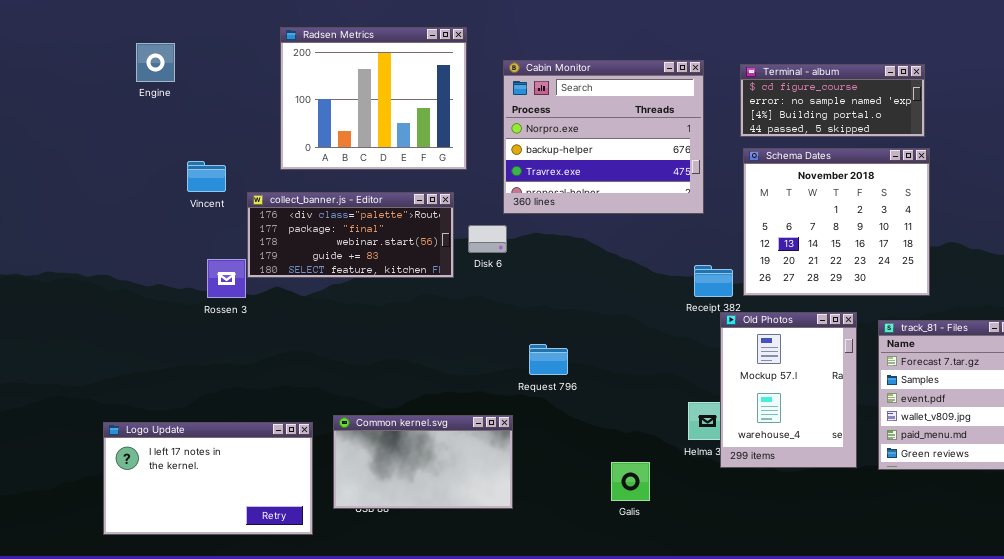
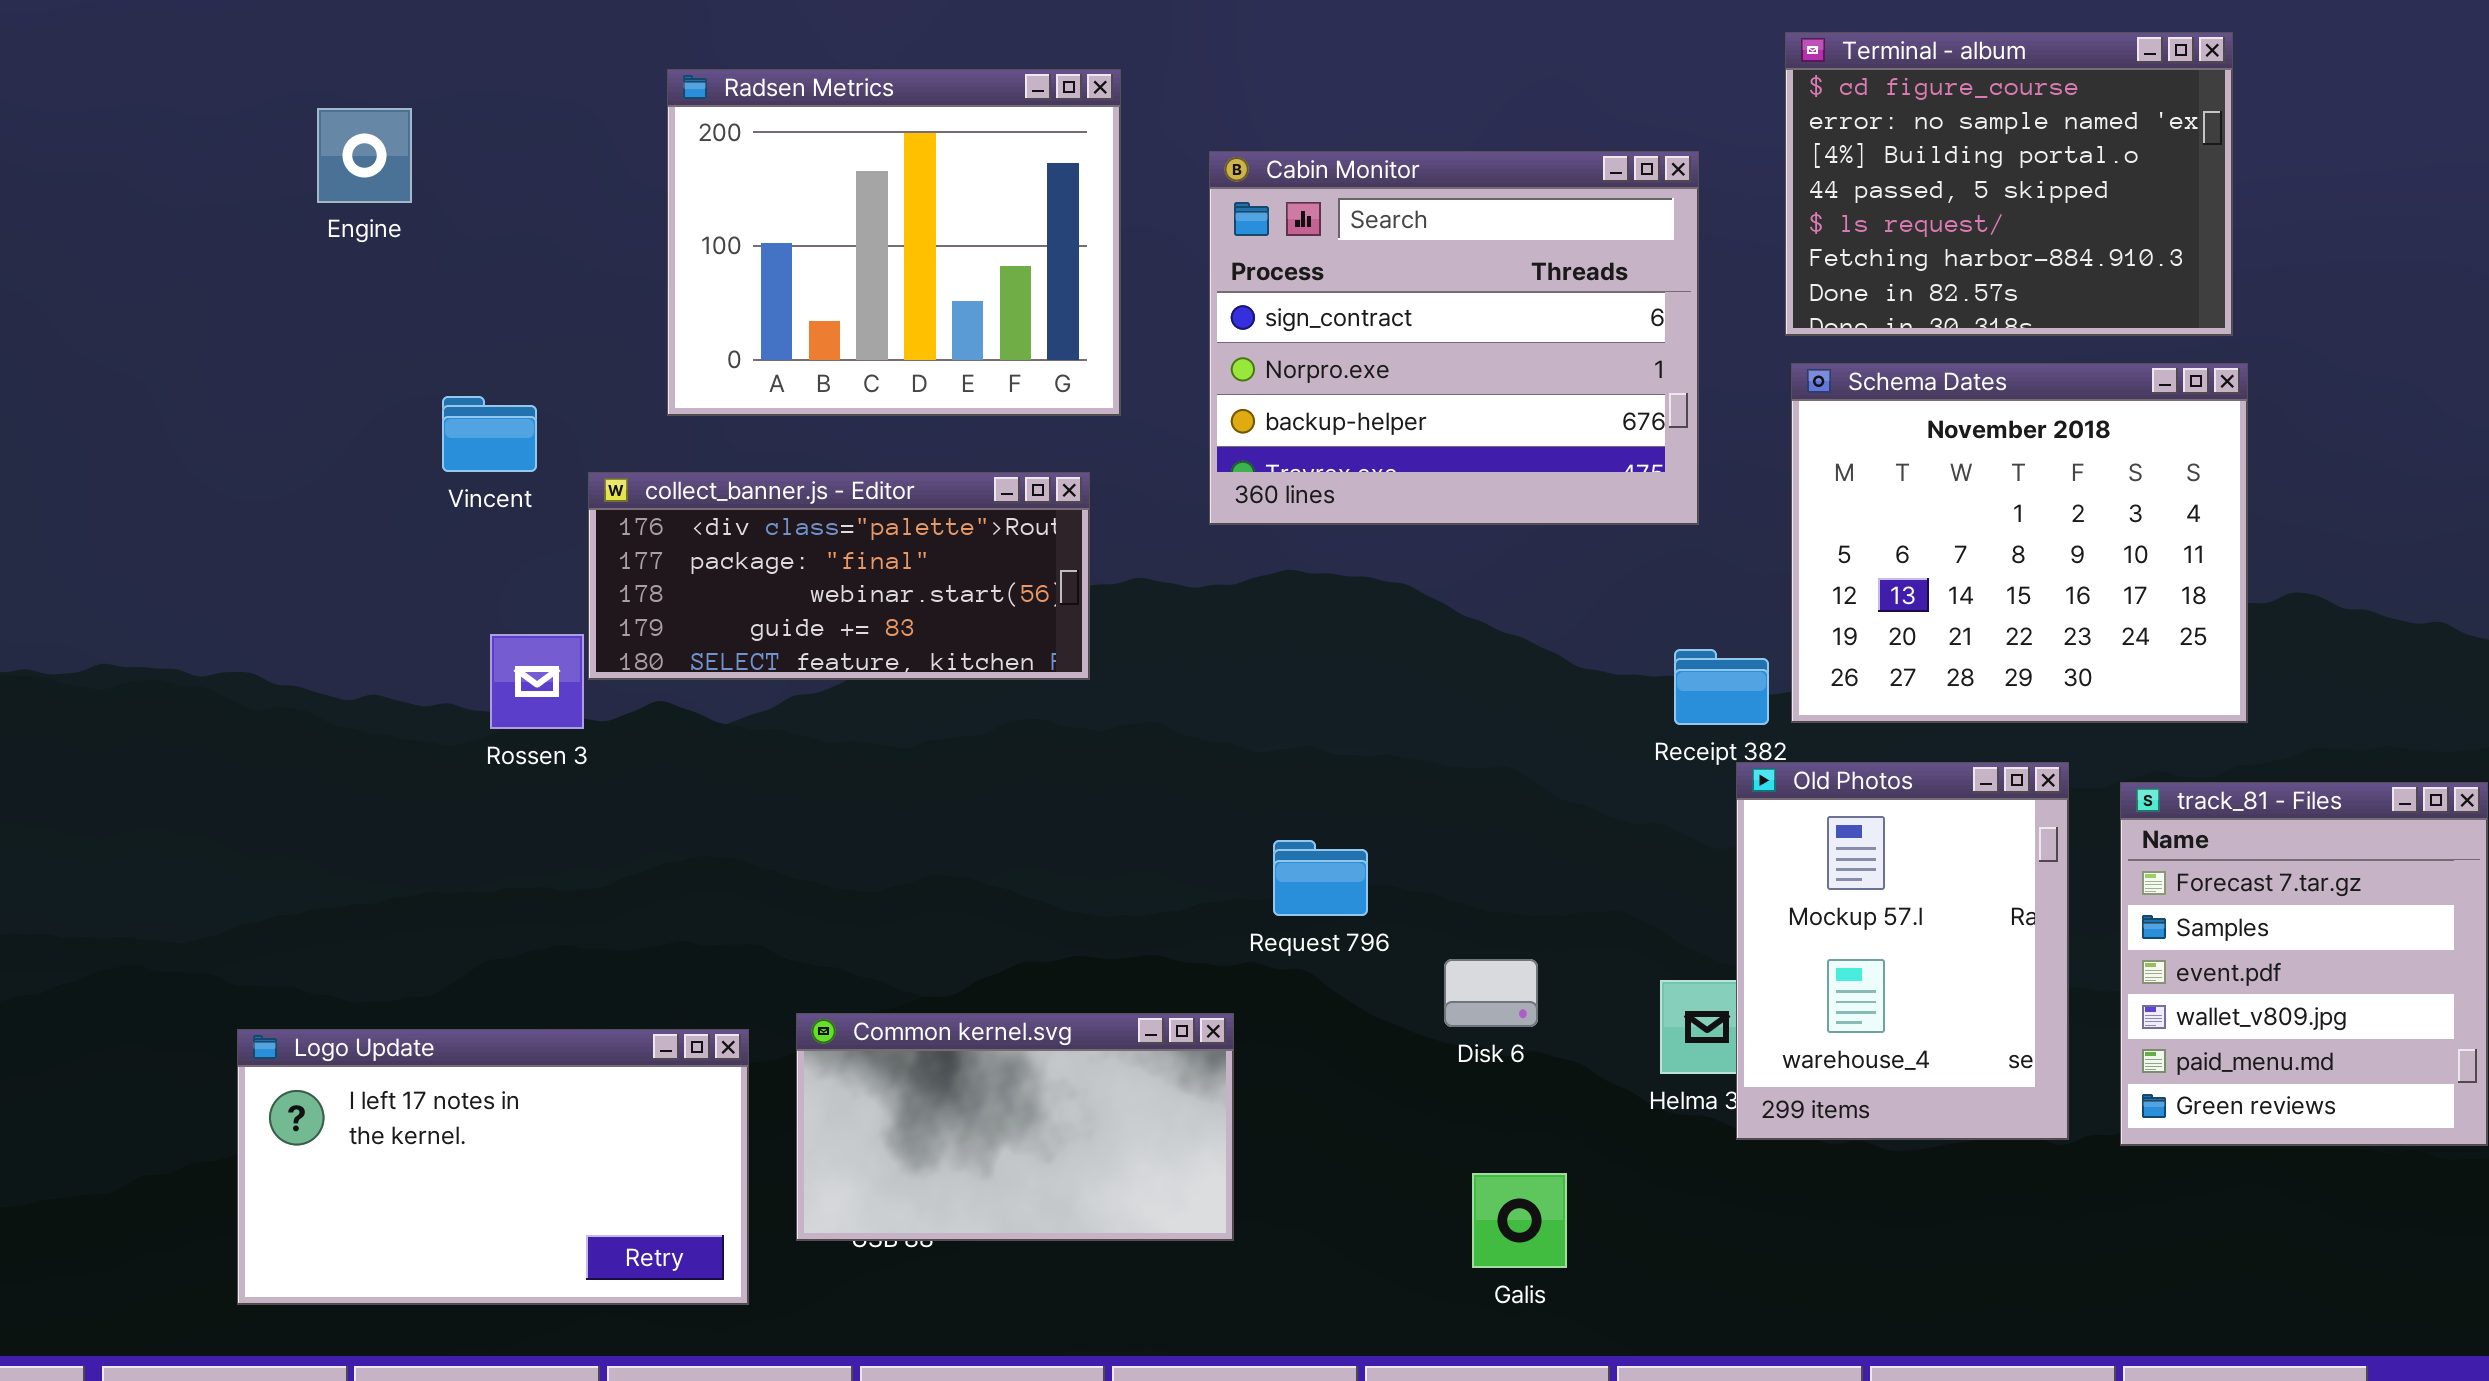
Cabin Monitor: [503,60,704,214] -> [1209,151,1699,525], scrolled up 1 row
Terminal - album: [740,64,925,137] -> [1785,32,2233,336], resized
Disk 6: [468,225,507,253] -> [1444,959,1538,1027], moved
Galis: [611,462,650,501] -> [1472,1173,1567,1268], moved

